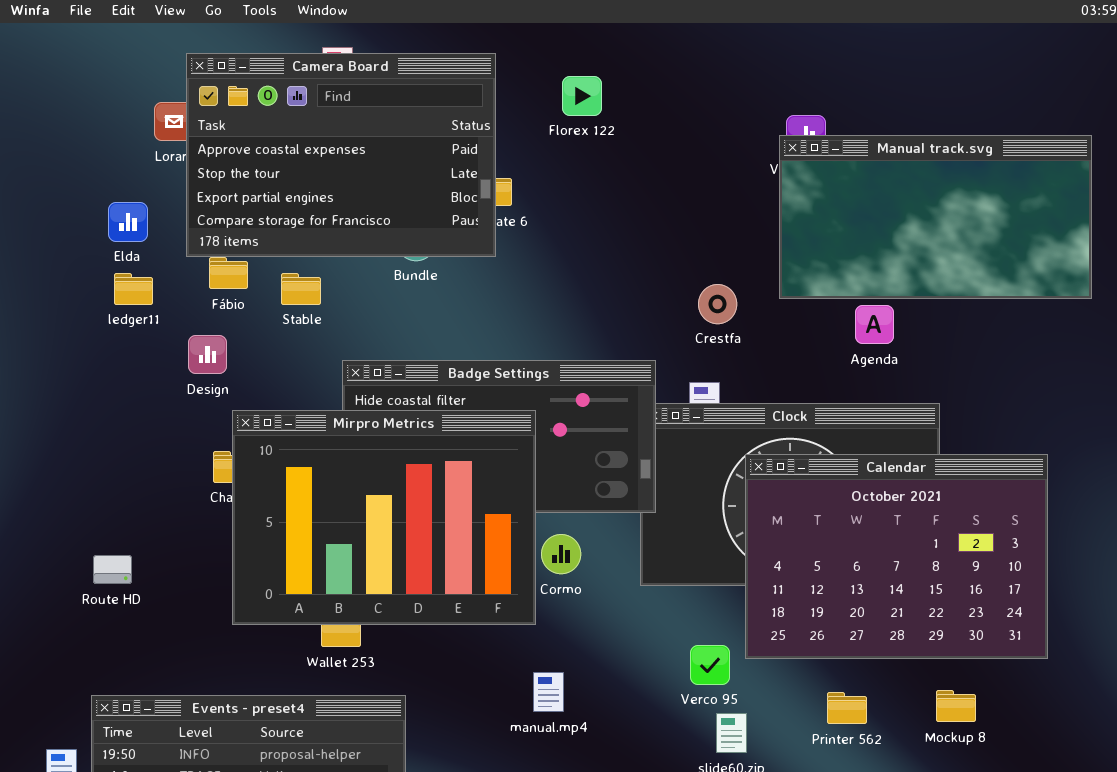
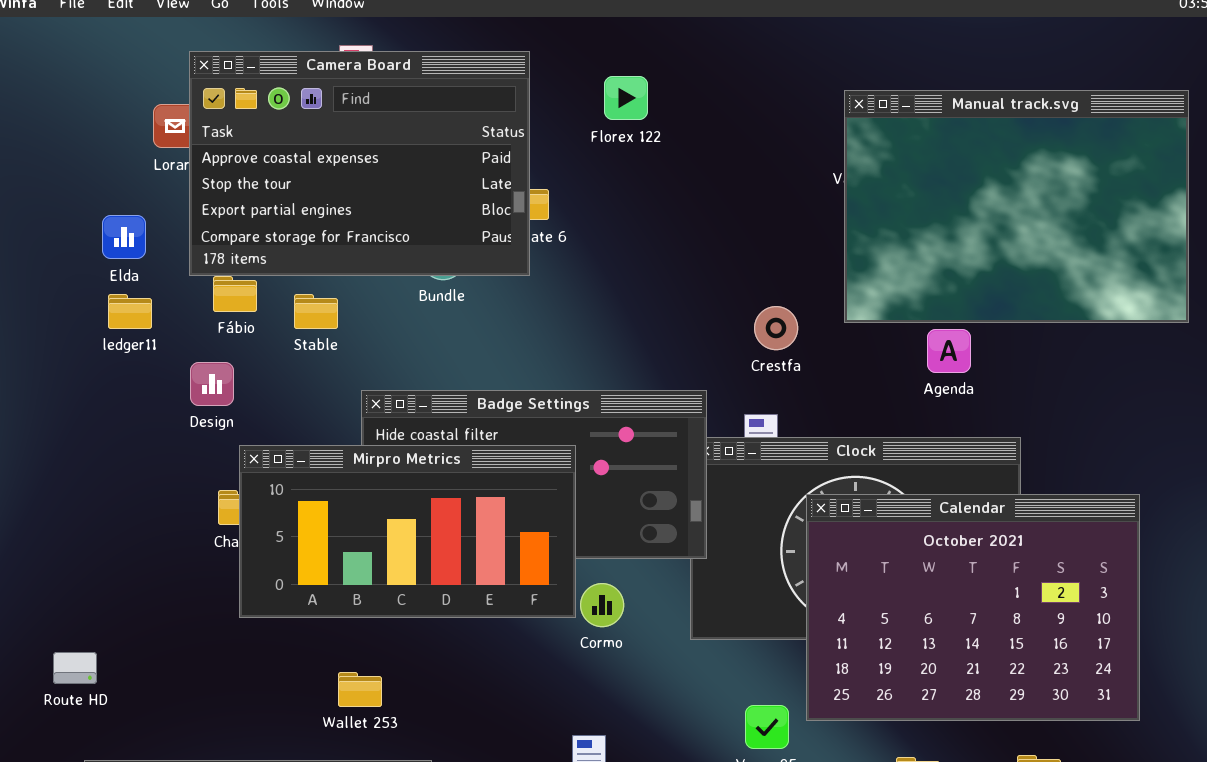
Manual track.svg: [779,135,1092,299] -> [844,90,1189,323], resized
Mirpro Metrics: [232,410,536,625] -> [239,445,576,618], resized
Route HD: [93,555,132,584] -> [53,652,97,684], moved

